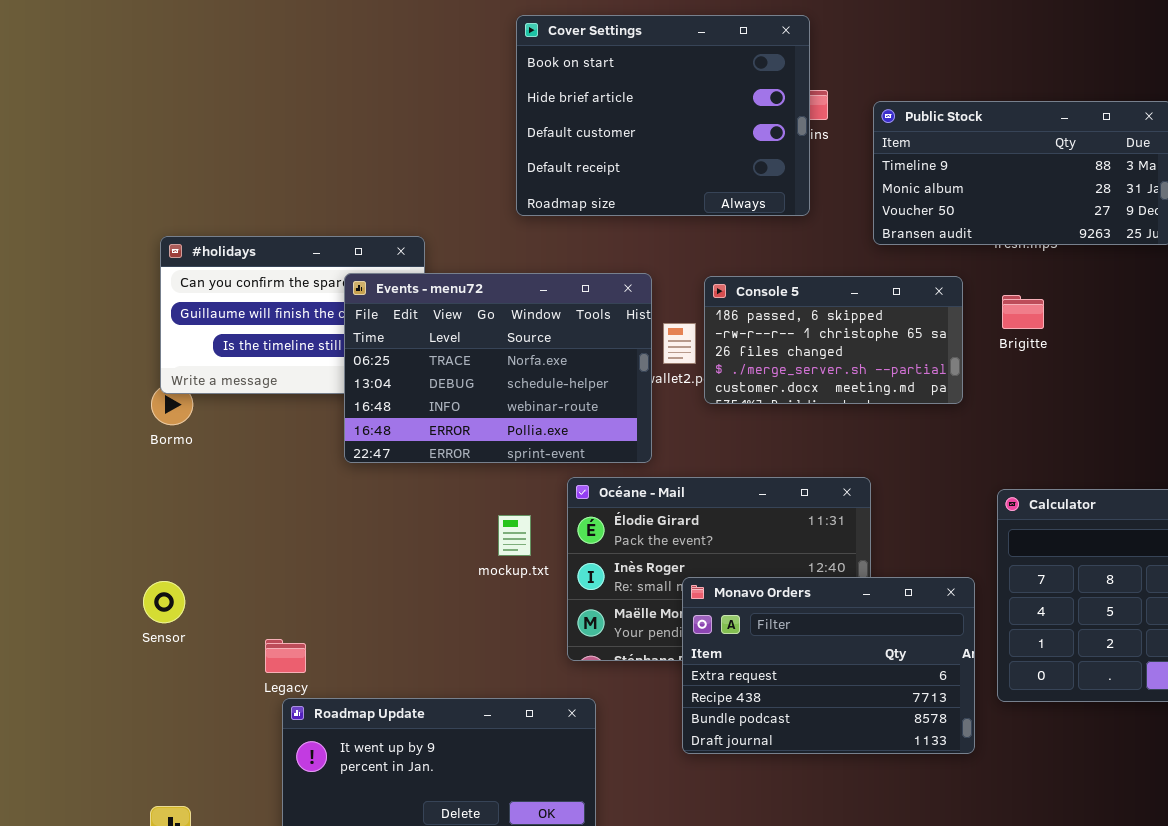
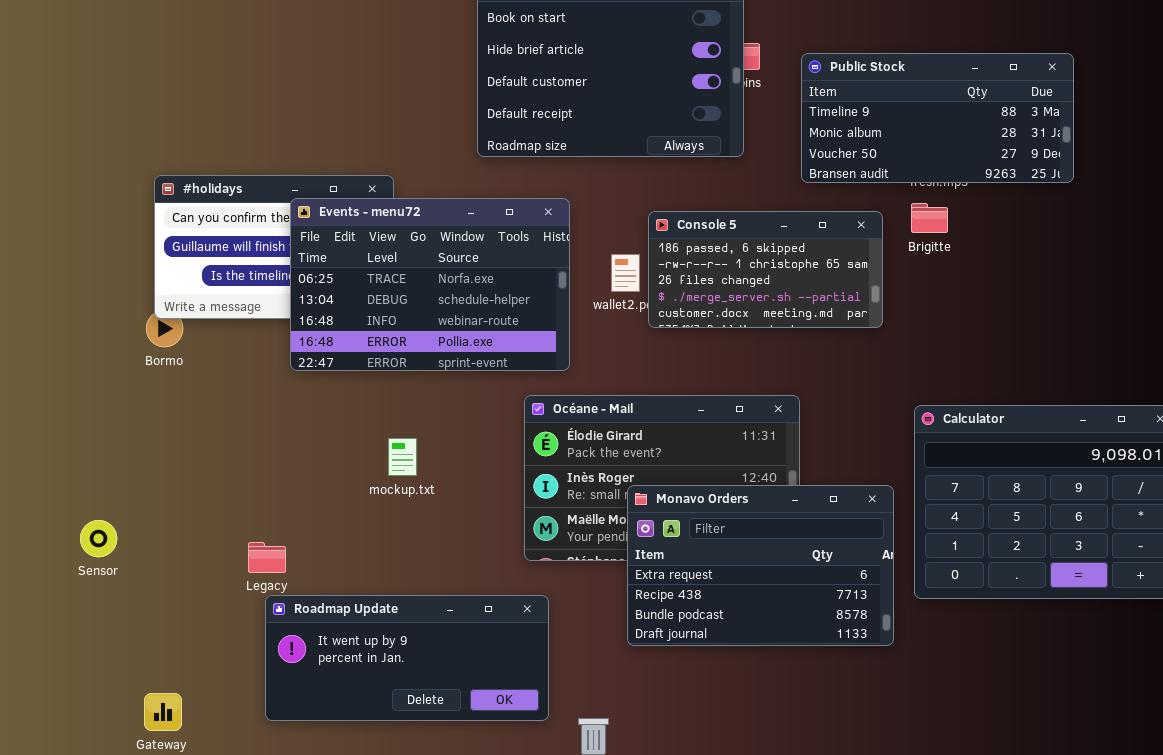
Events - menu72: [344,273,652,463] -> [290,198,570,371], moved
Brigitte: [1002,295,1044,329] -> [911,203,948,233], moved
mockup.txt: [498,515,531,556] -> [388,438,417,476], moved
Sensor: [143,581,185,623] -> [80,520,117,557], moved

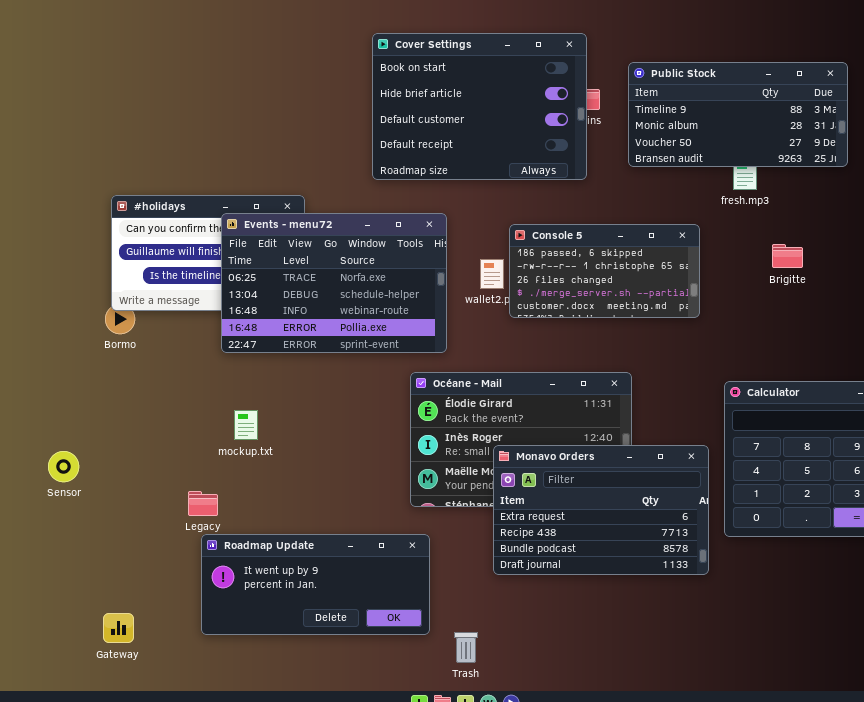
Public Stock: [801,53,1074,183] -> [628,62,848,167], moved
Brigitte: [911,203,948,233] -> [772,244,803,268], moved
mockup.txt: [388,438,417,476] -> [234,410,258,440], moved
Sensor: [80,520,117,557] -> [48,451,79,482], moved

